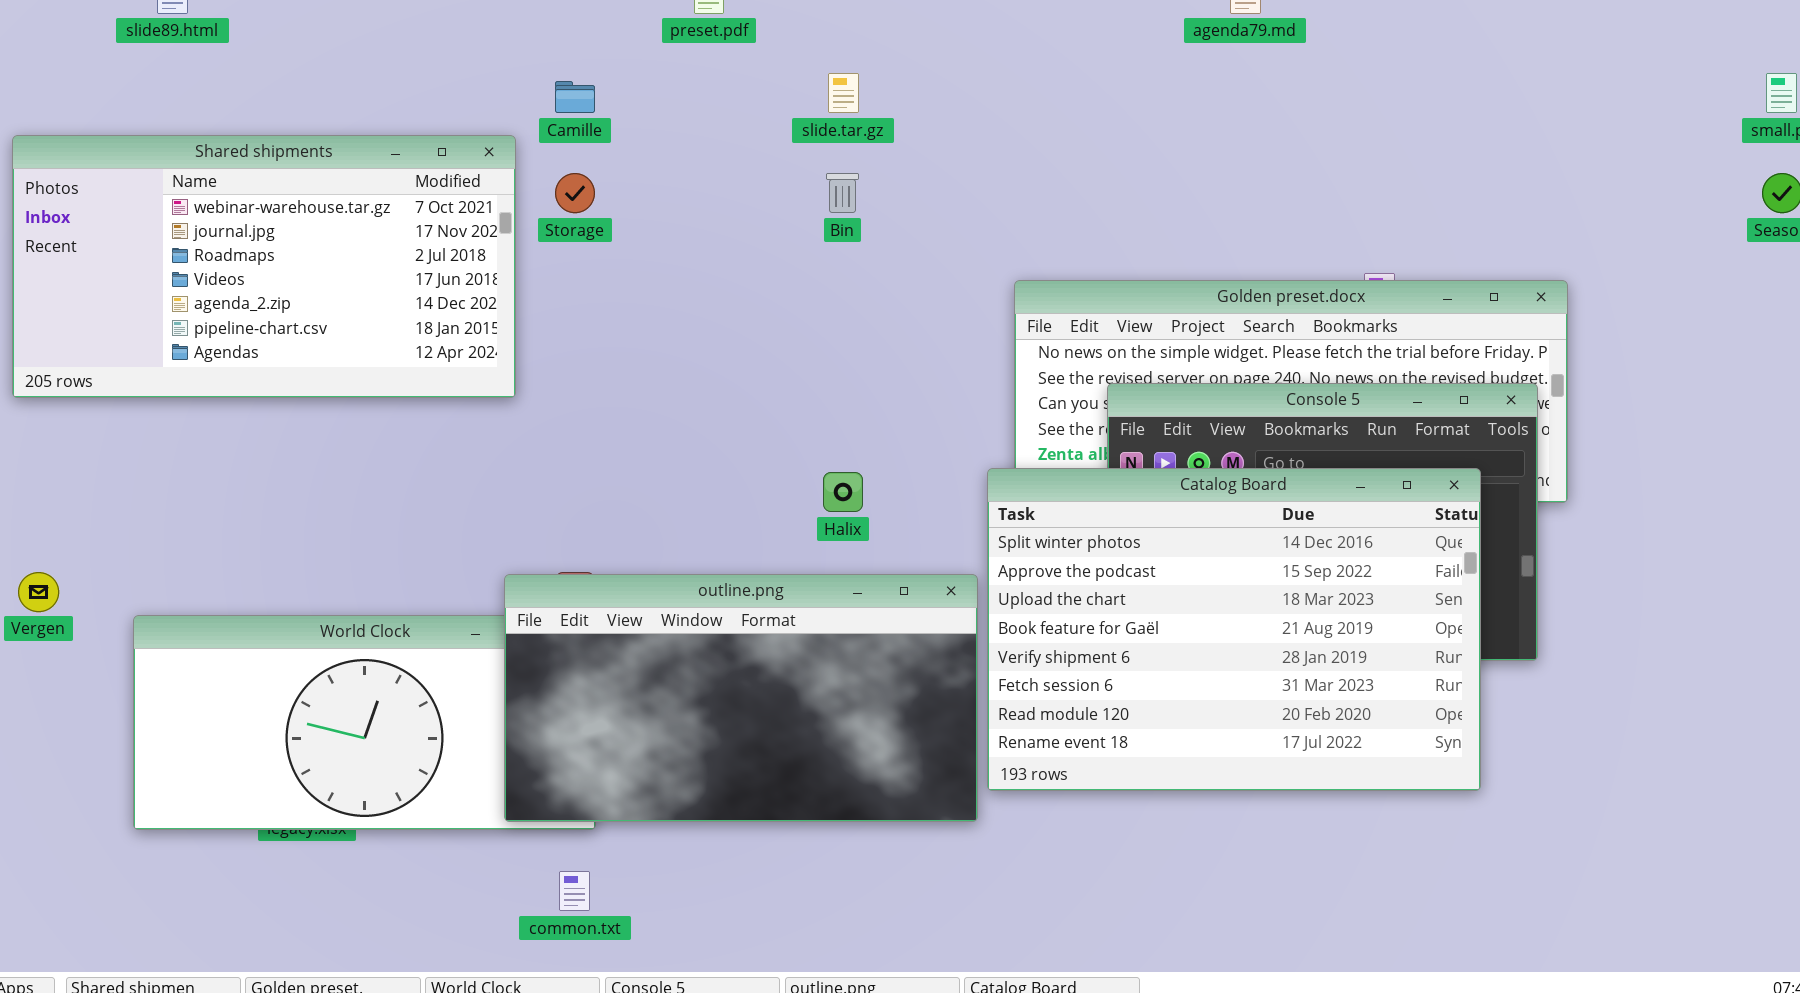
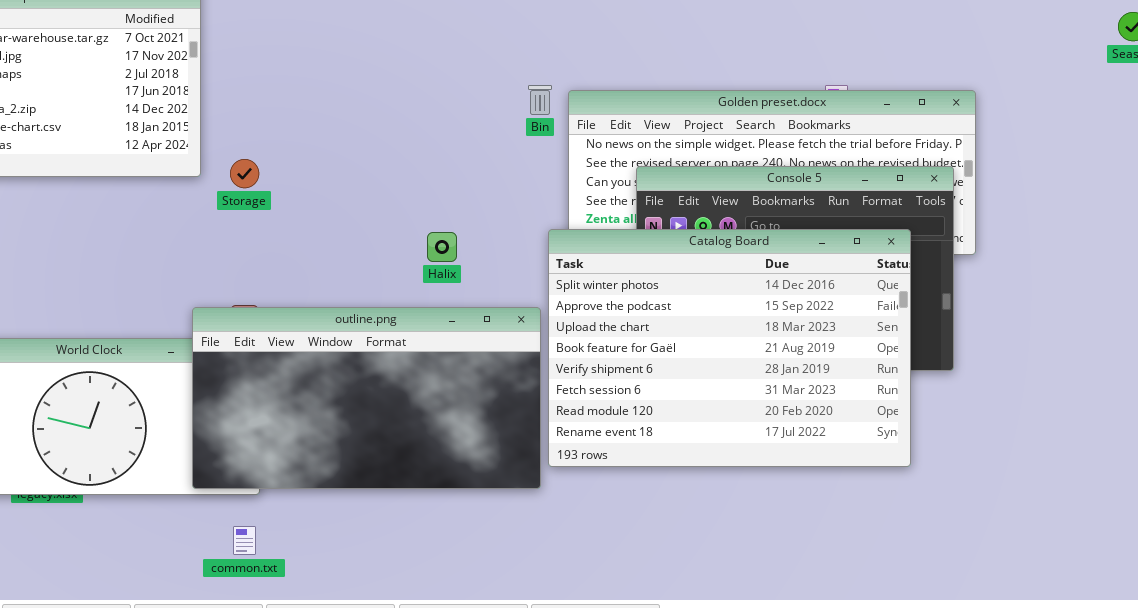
Storage: [555,173,595,213] -> [230,159,259,188], moved
Bin: [826,173,859,213] -> [528,85,552,115], moved

